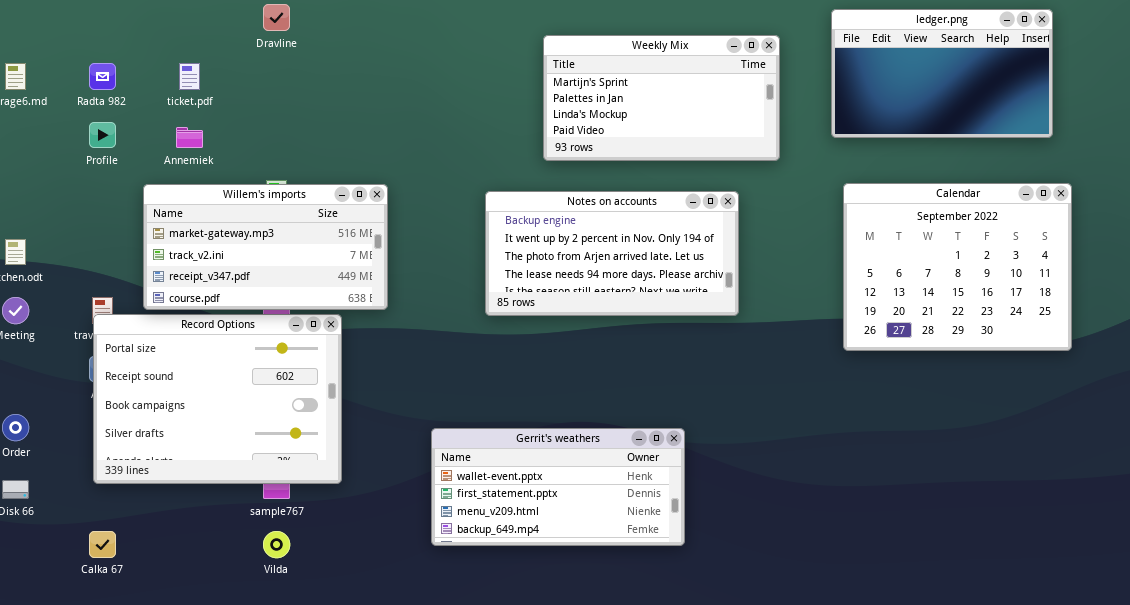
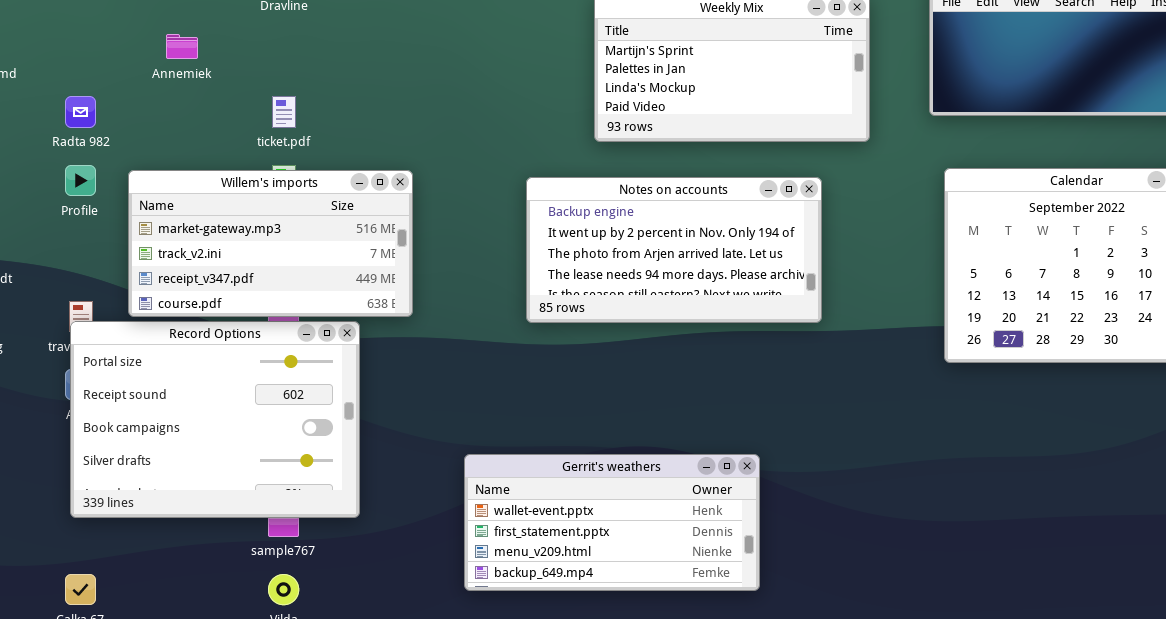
Radta 982: [89,63,116,90] -> [65,96,96,128], moved
ticket.pdf: [179,63,200,90] -> [272,96,296,128], moved
Profile: [89,122,116,148] -> [65,165,96,196], moved
Annemiek: [176,127,203,148] -> [166,34,198,59], moved

